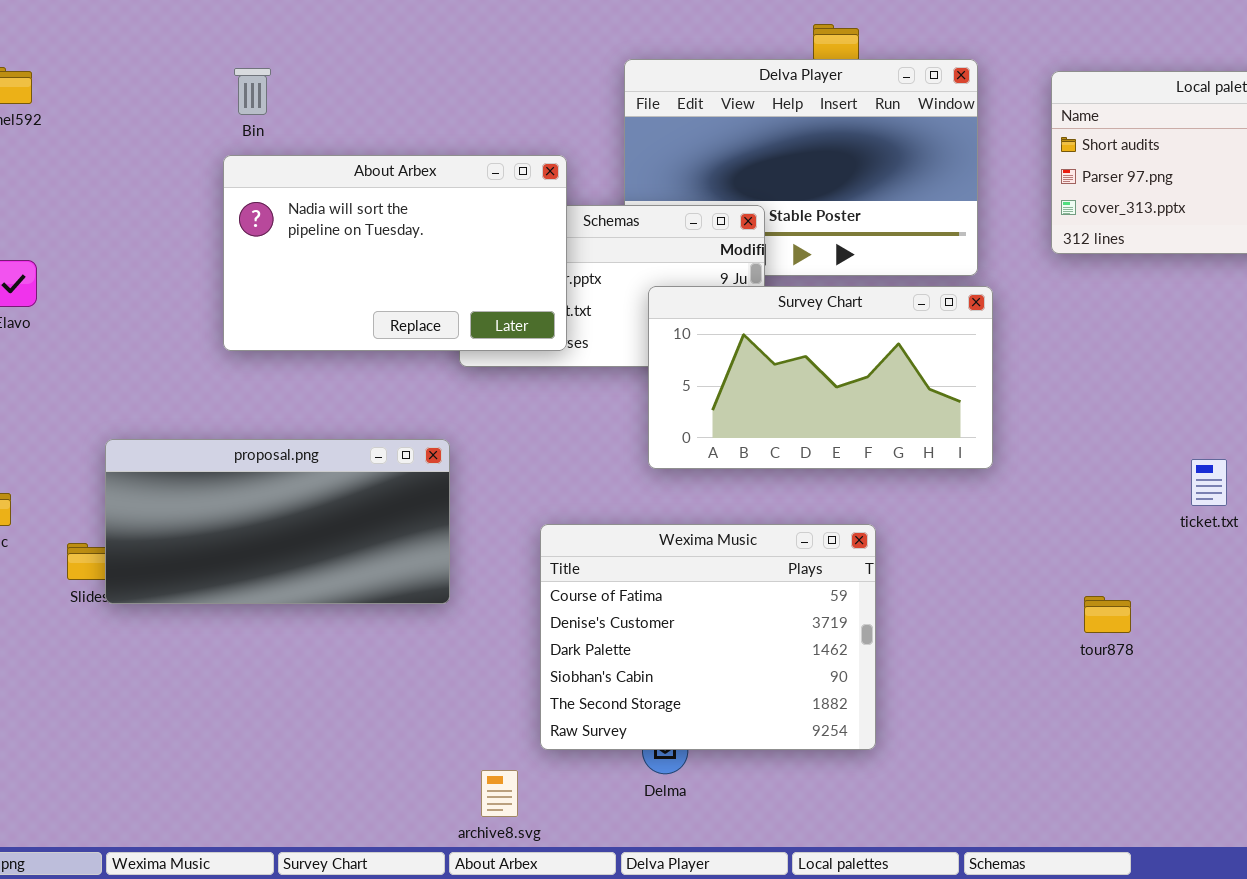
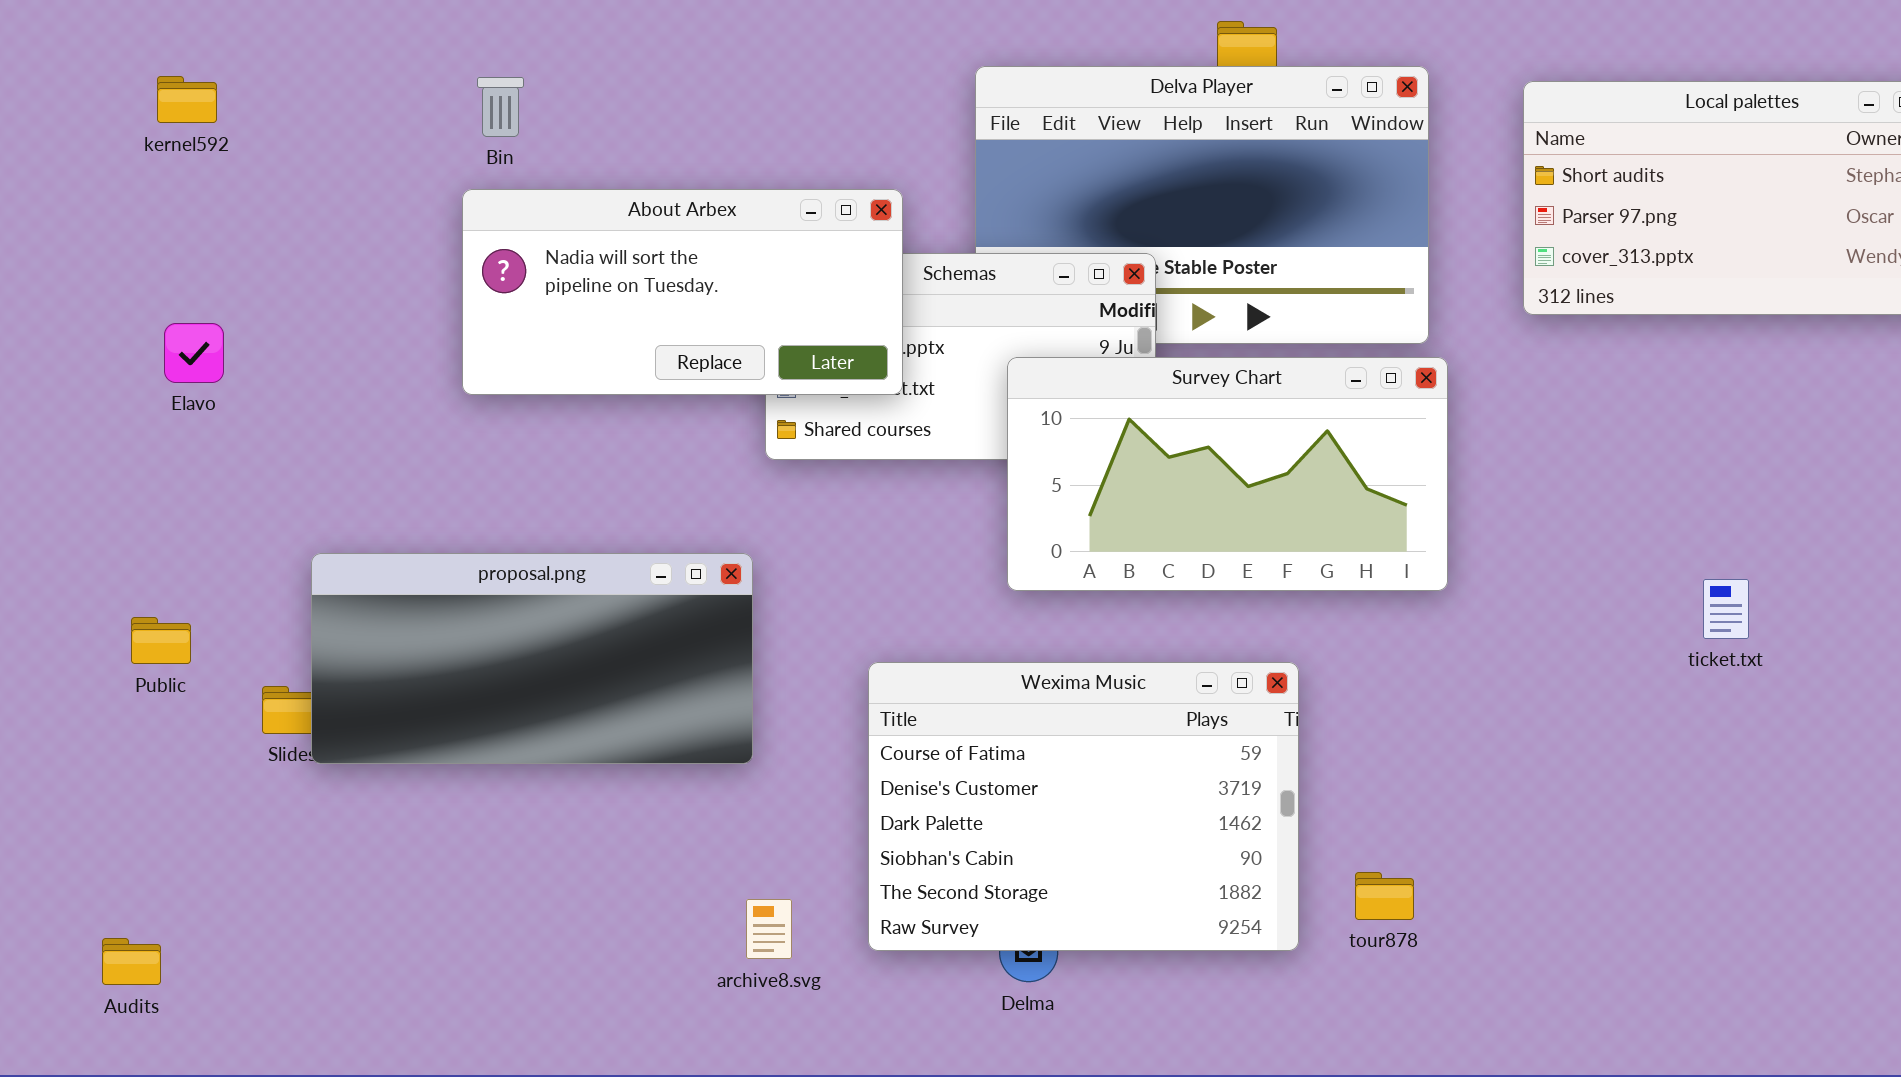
About Arbex: [223,155,567,351] -> [462,189,903,395], resized
tour878: [1084,596,1131,633] -> [1355,872,1414,920], moved
archive8.svg: [481,770,518,817] -> [746,899,792,959], moved

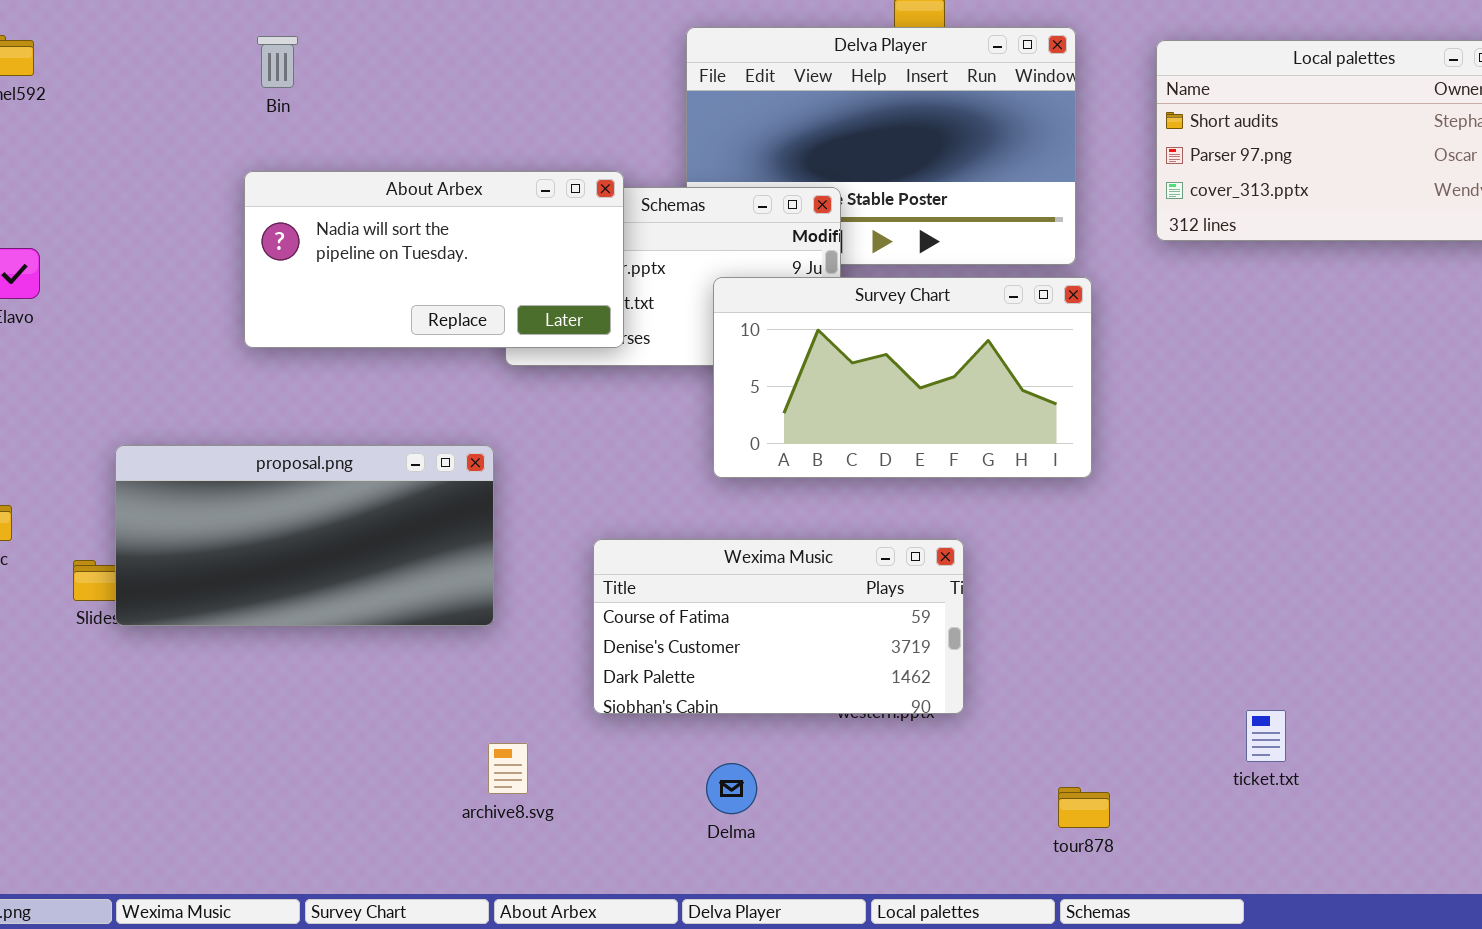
About Arbex: [462,189,903,395] -> [244,171,624,348], moved
ticket.txt: [1703,579,1749,639] -> [1246,710,1286,762], moved
Wexima Music: [868,662,1299,951] -> [593,539,964,714], resized
tour878: [1355,872,1414,920] -> [1058,787,1110,828], moved

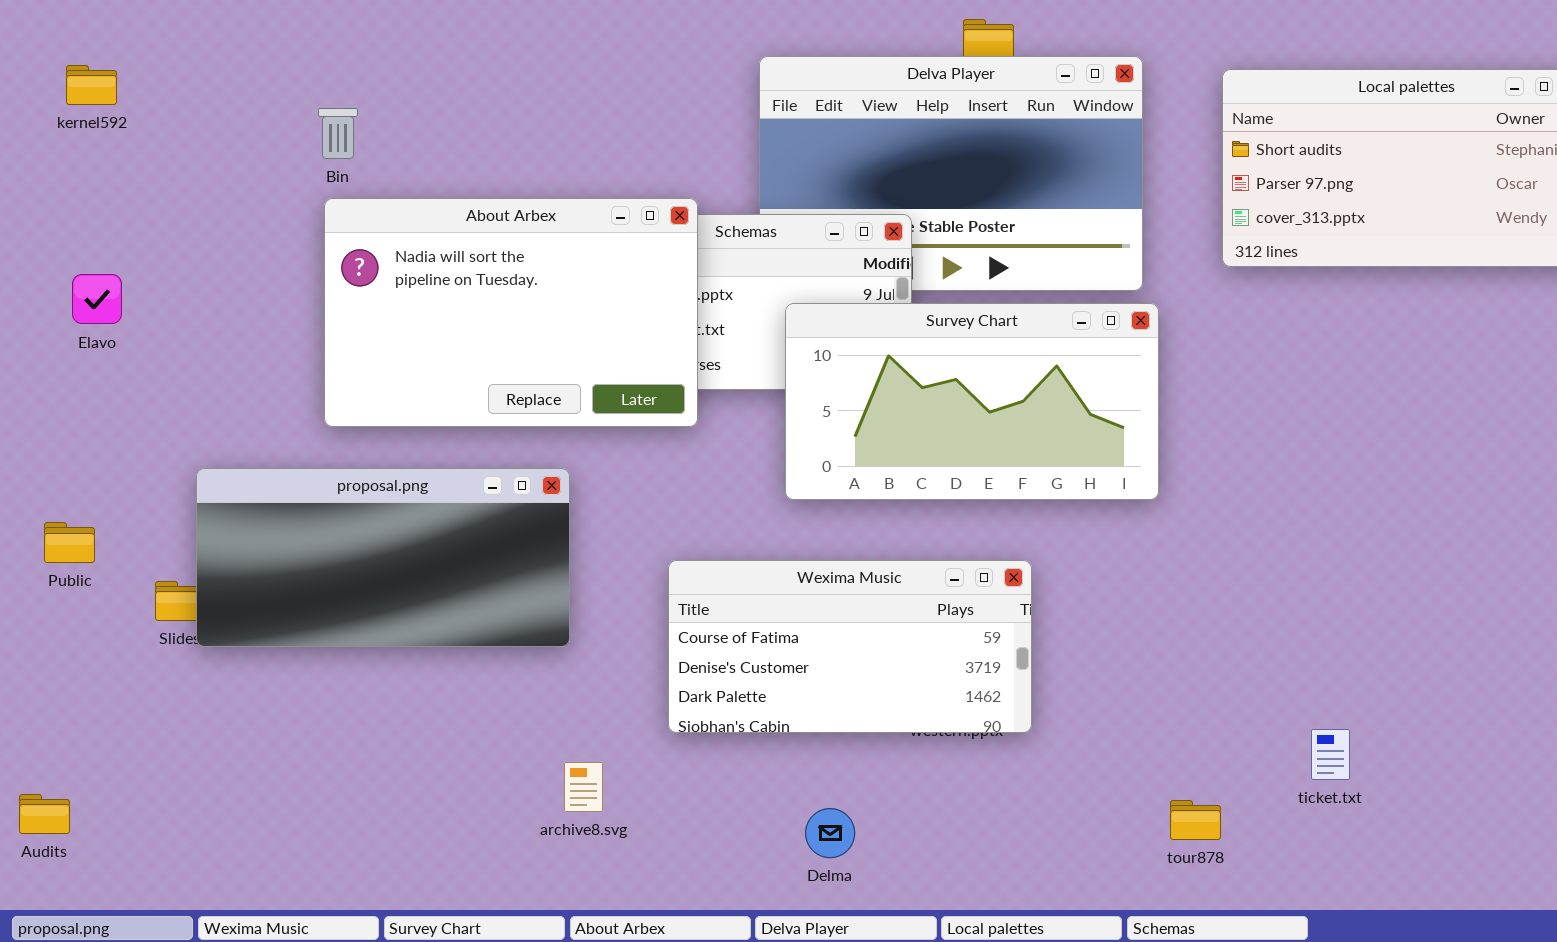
Bin: [257,36,298,88] -> [318,108,358,159], moved
About Arbex: [244,171,624,348] -> [324,198,698,427], resized
Delma: [706,763,757,814] -> [805,808,855,858], moved
tour878: [1058,787,1110,828] -> [1170,800,1221,840], moved

